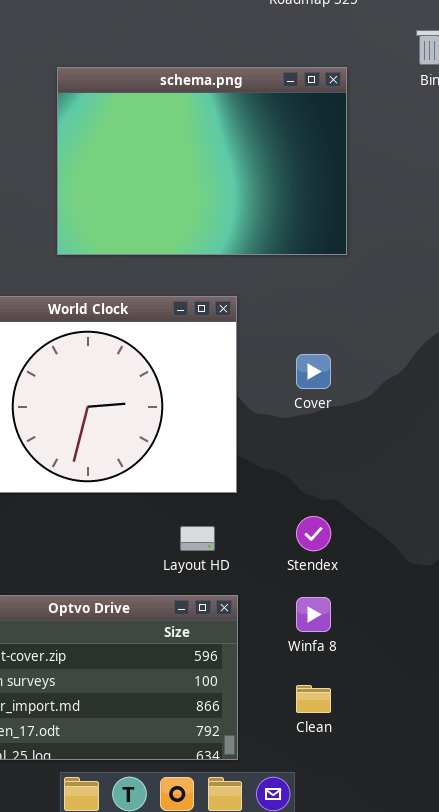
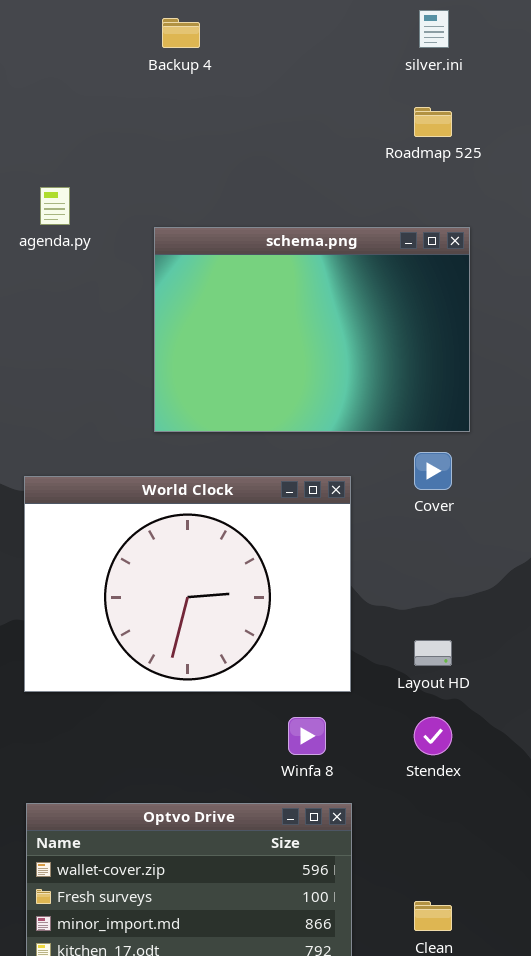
Cover: [296,354,331,389] -> [414,452,452,490], moved
Layout HD: [180,526,215,551] -> [414,640,452,666], moved
Winfa 8: [296,597,331,632] -> [288,717,326,755], moved

